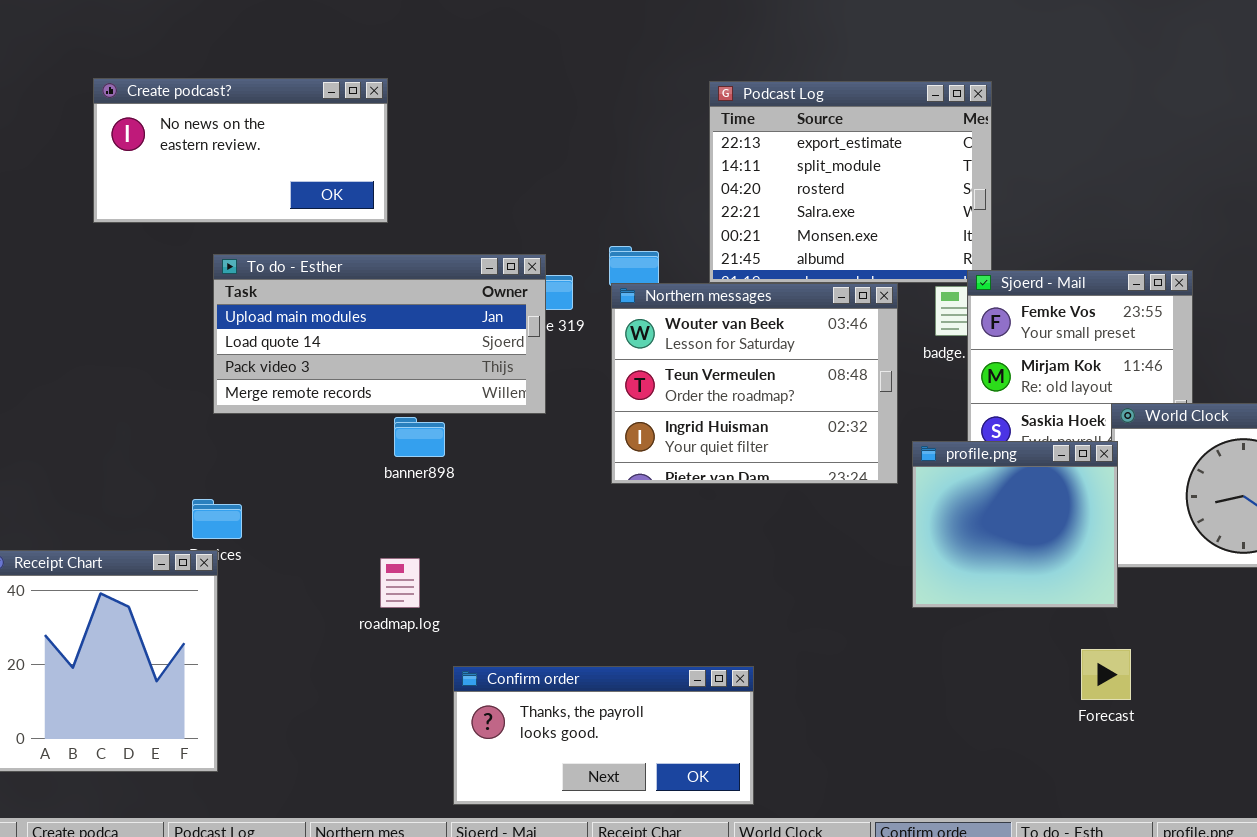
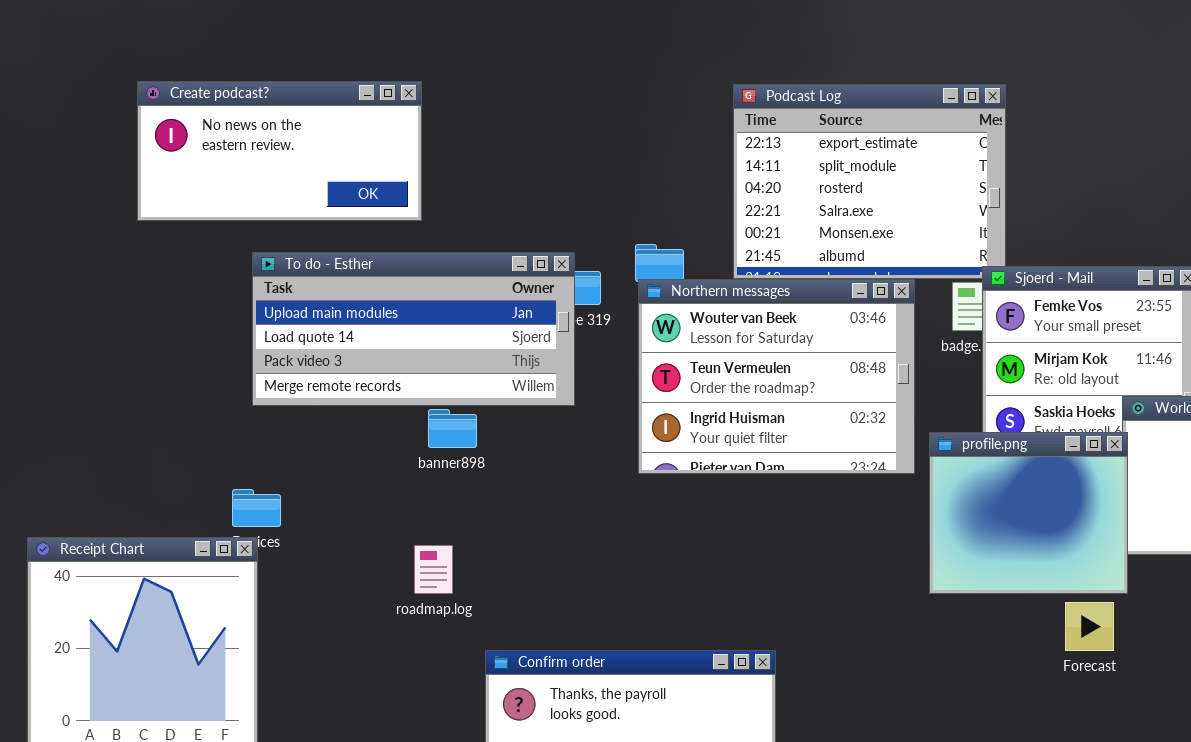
Forecast: [1081,649,1131,700] -> [1065,602,1114,651], moved

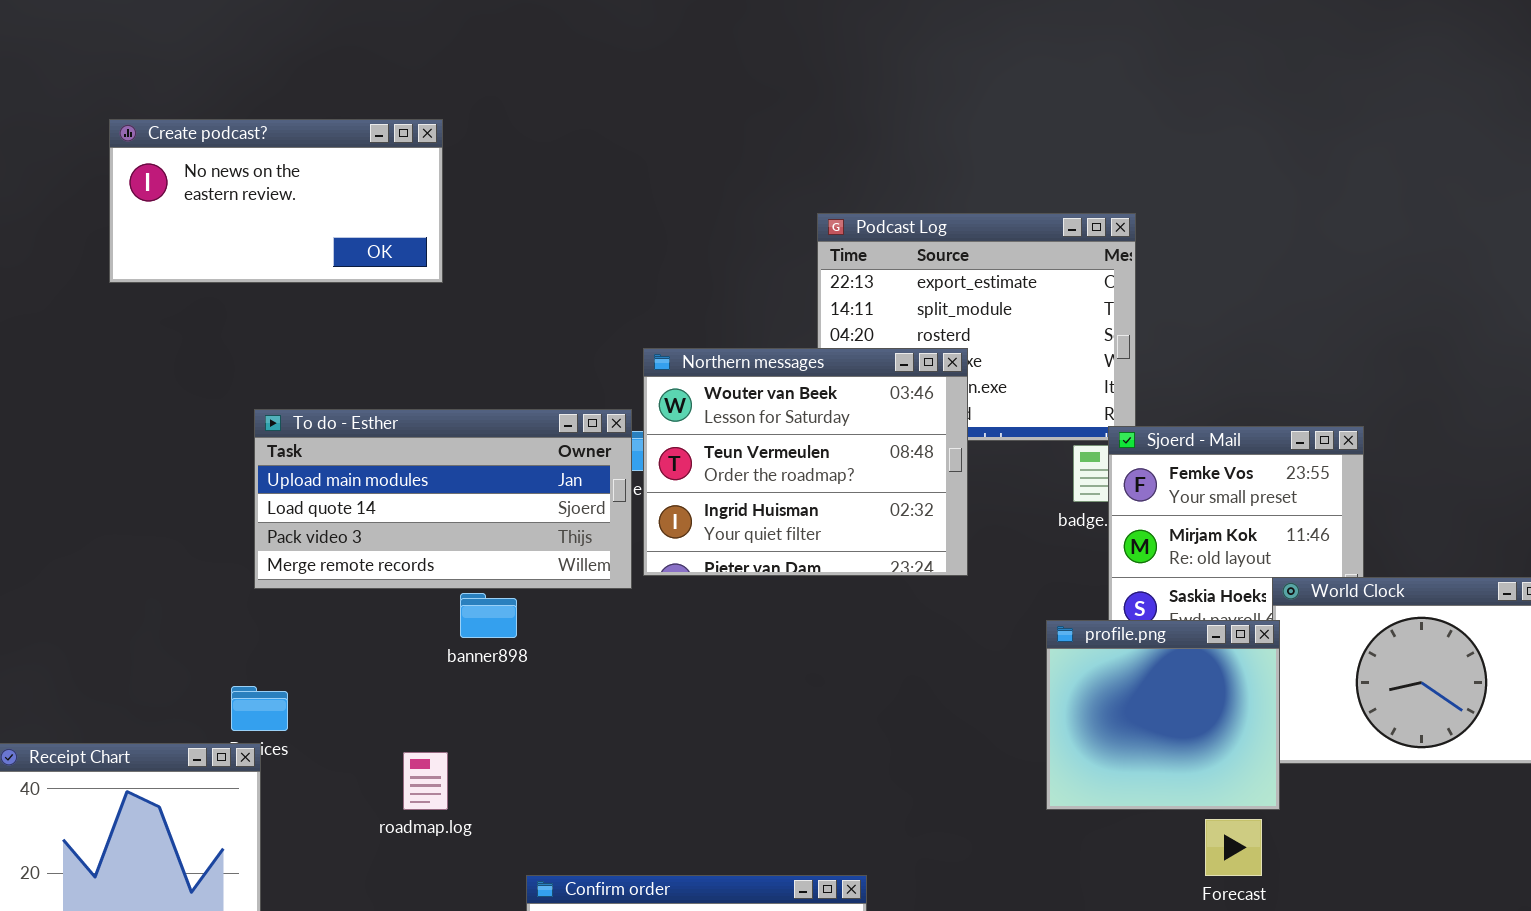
Create podcast?: [137,81,422,221] -> [109,119,443,283], moved
Northern messages: [638,279,915,474] -> [643,348,968,576], moved
roadmap.log: [414,545,453,594] -> [403,752,448,810], moved

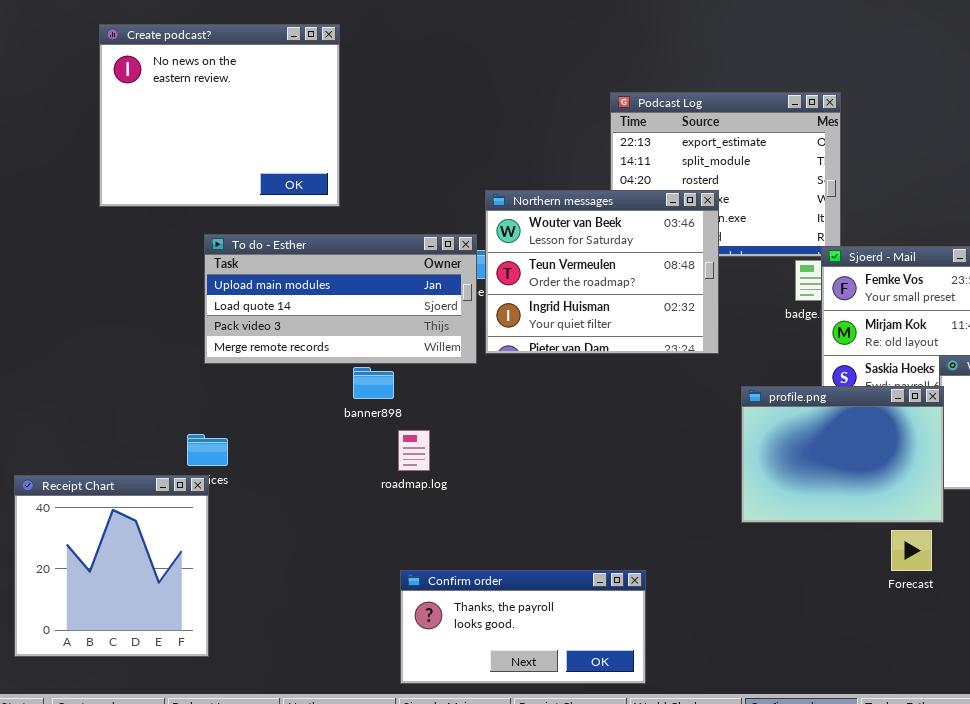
Create podcast?: [109,119,443,283] -> [99,24,340,207], resized
profile.png: [1046,620,1280,810] -> [741,386,944,523], resized
roadmap.log: [403,752,448,810] -> [398,430,430,471], moved

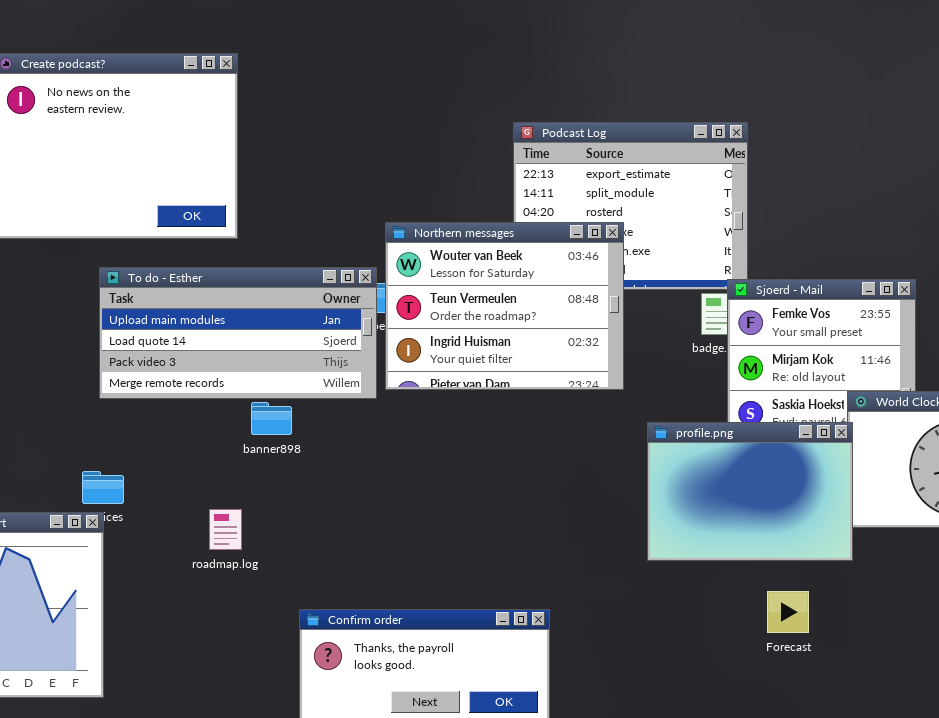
roadmap.log: [398,430,430,471] -> [209,509,242,550], moved
Forecast: [891,530,932,571] -> [767,591,809,633], moved

